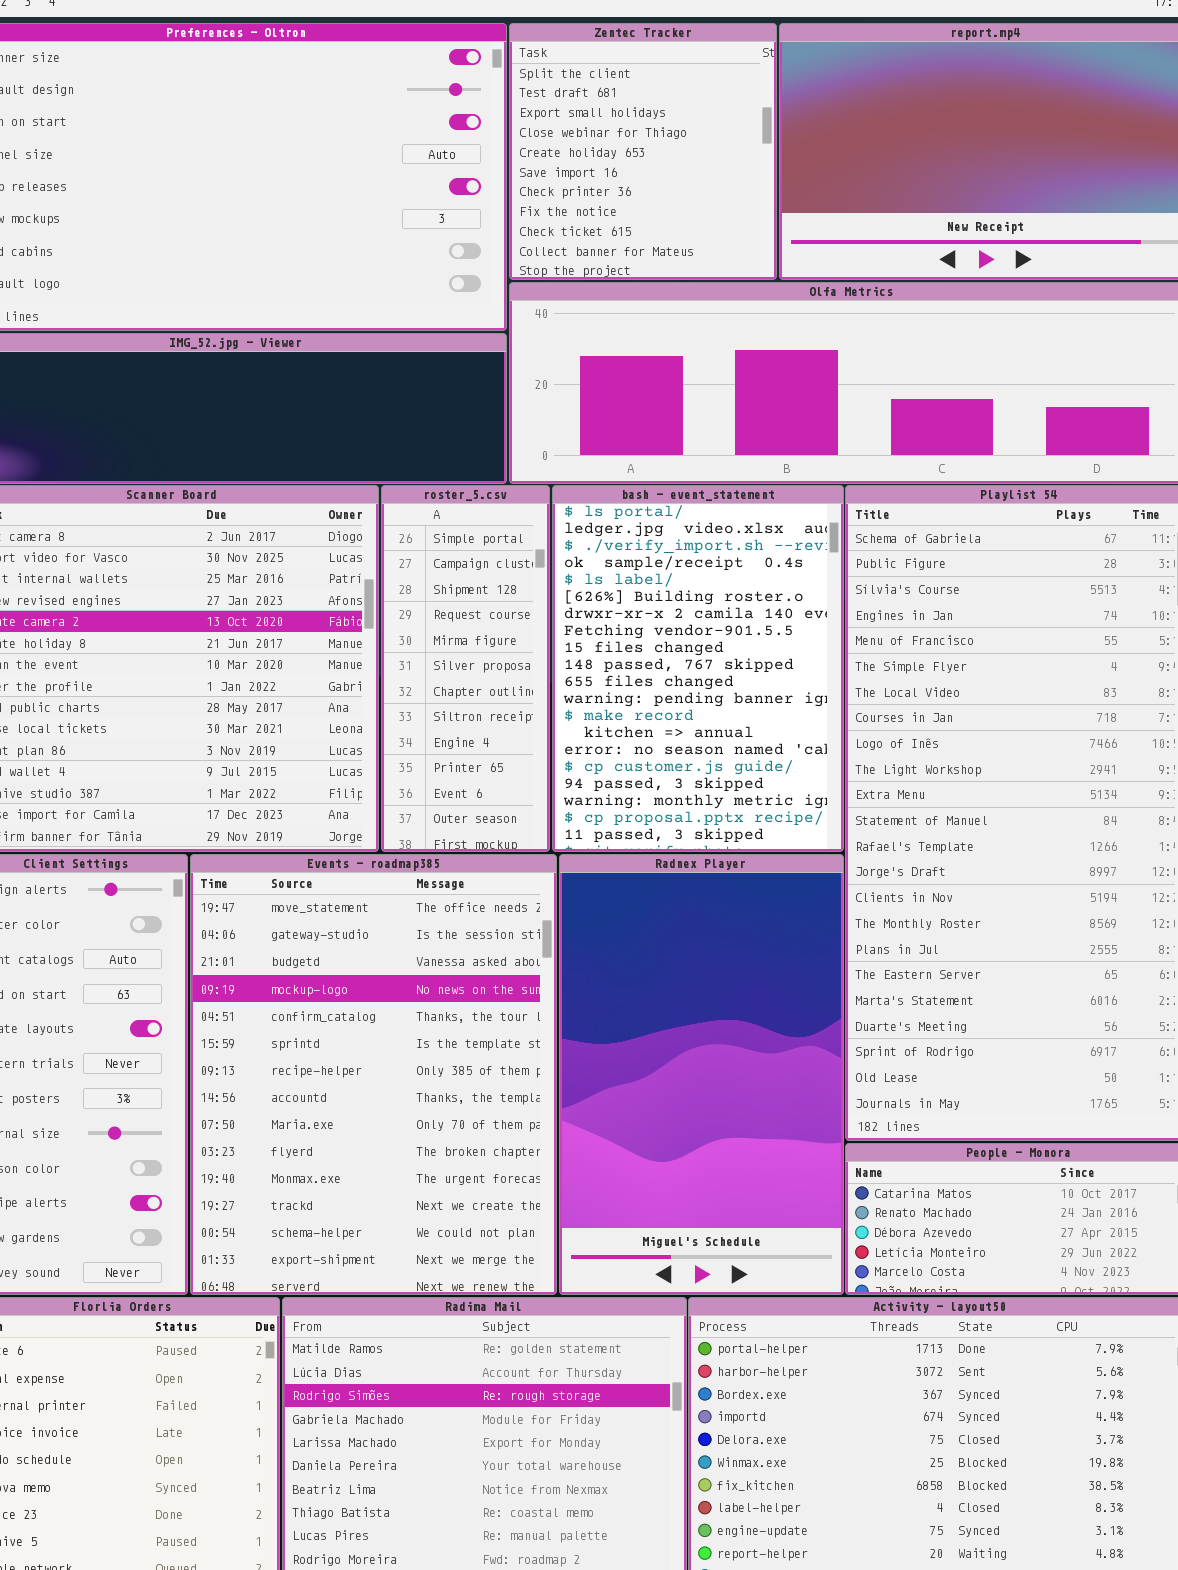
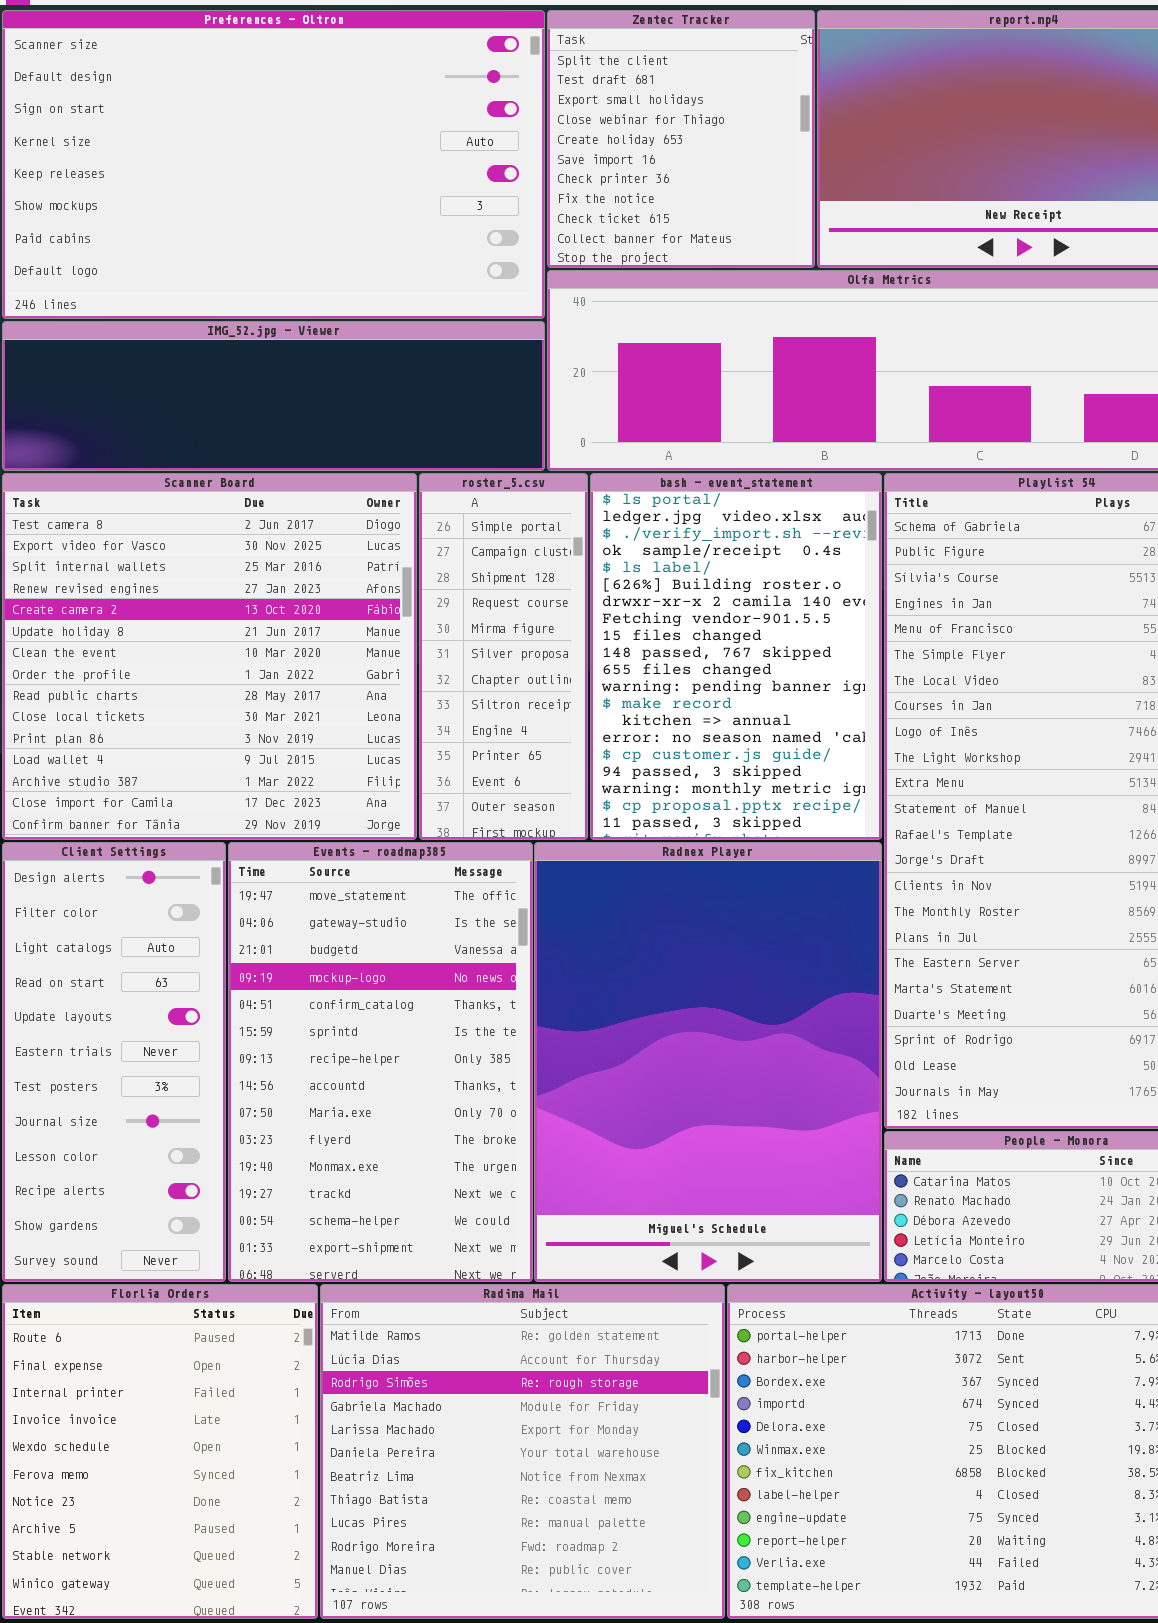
Events - roadmap385: [190,854,557,1295] -> [228,842,533,1282], resized
Radnex Player: [559,854,844,1295] -> [534,842,882,1282], resized

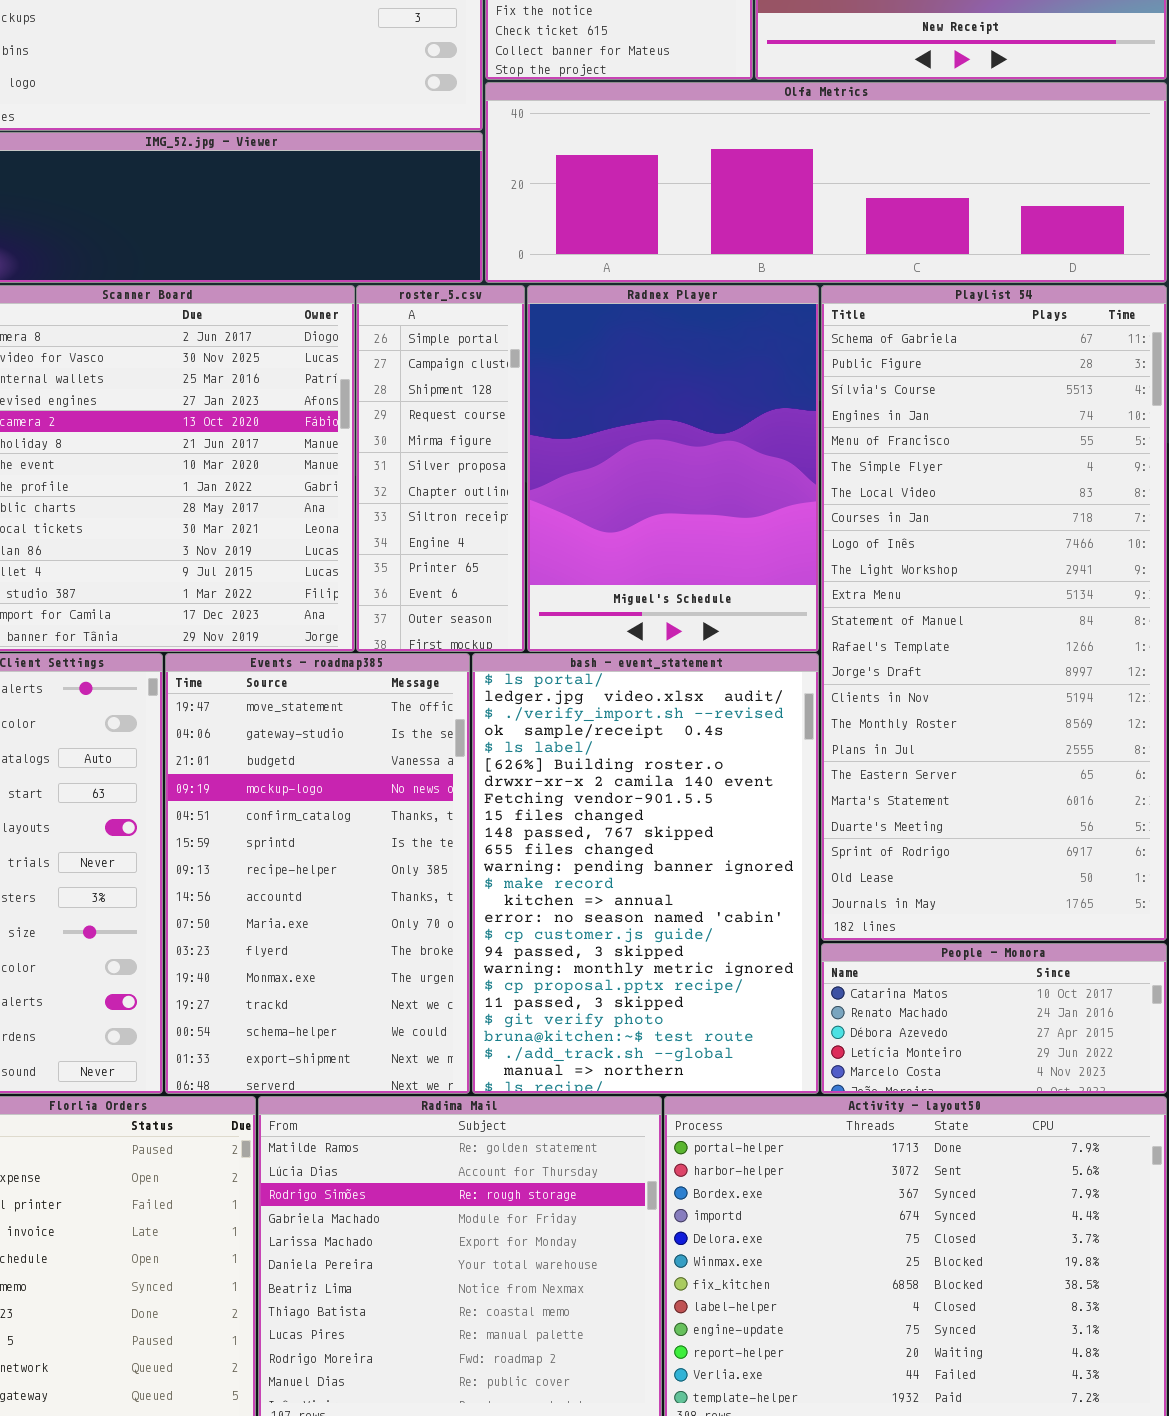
bash - event_statement: [590,473,882,840] -> [472,653,819,1094], moved, resized
Radnex Player: [534,842,882,1282] -> [527,285,819,652], moved, resized

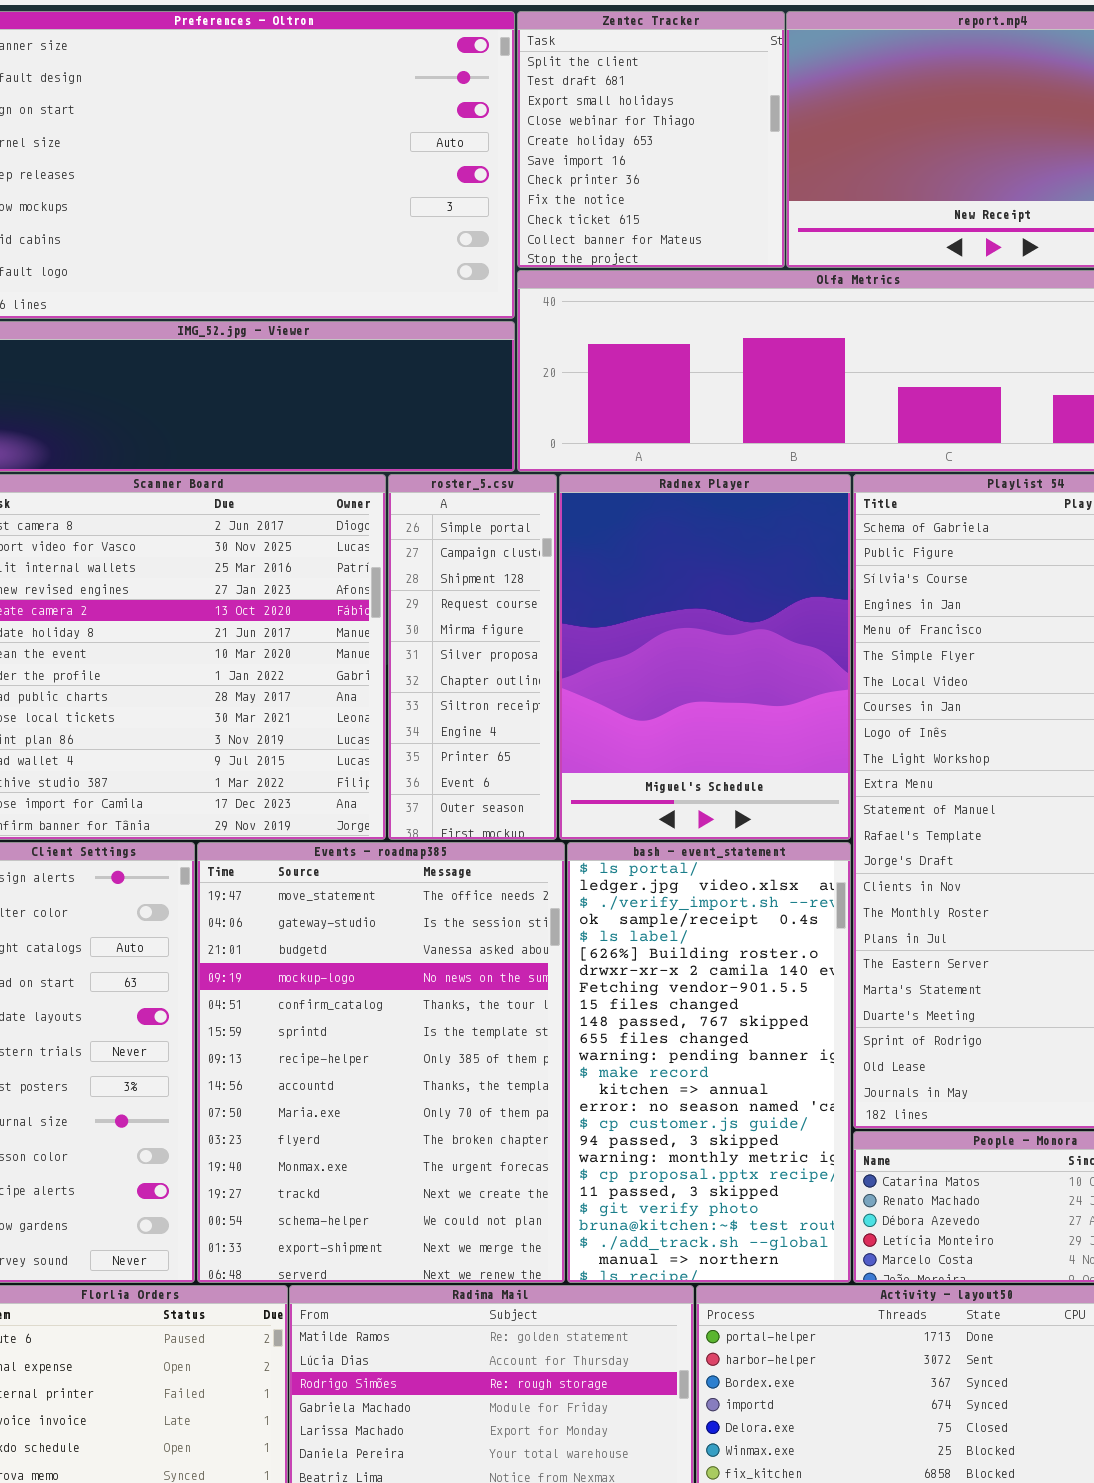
Events - roadmap385: [165,653,470,1094] -> [197,842,565,1283], resized
bash - event_statement: [472,653,819,1094] -> [567,842,851,1283], resized

